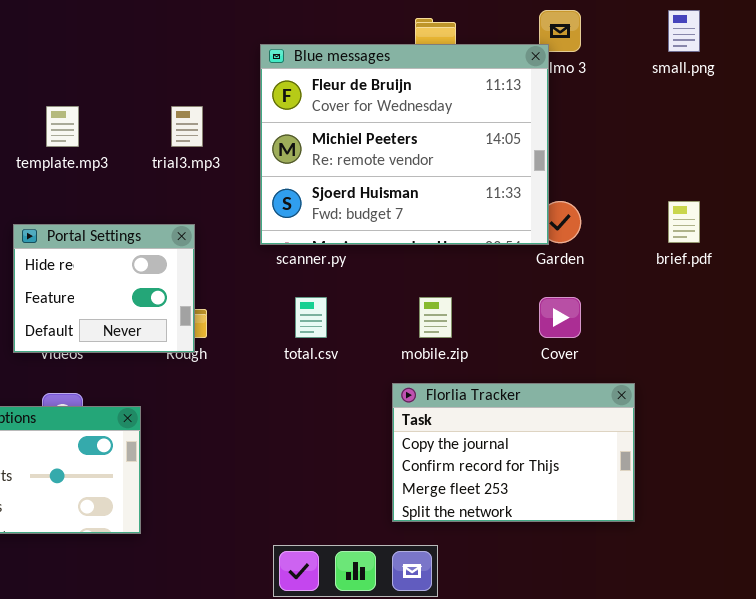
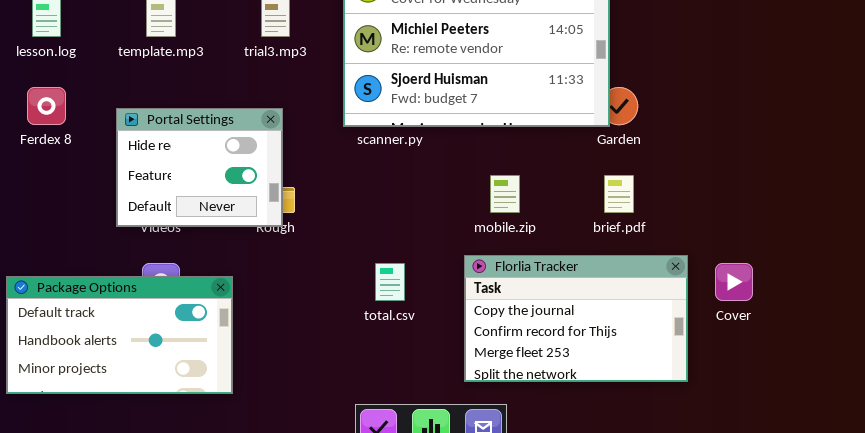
brief.pdf: [668,201,700,243] -> [604,175,634,213], moved
total.csv: [295,297,327,338] -> [375,263,405,301], moved
Cover: [539,297,581,338] -> [715,263,753,301], moved

